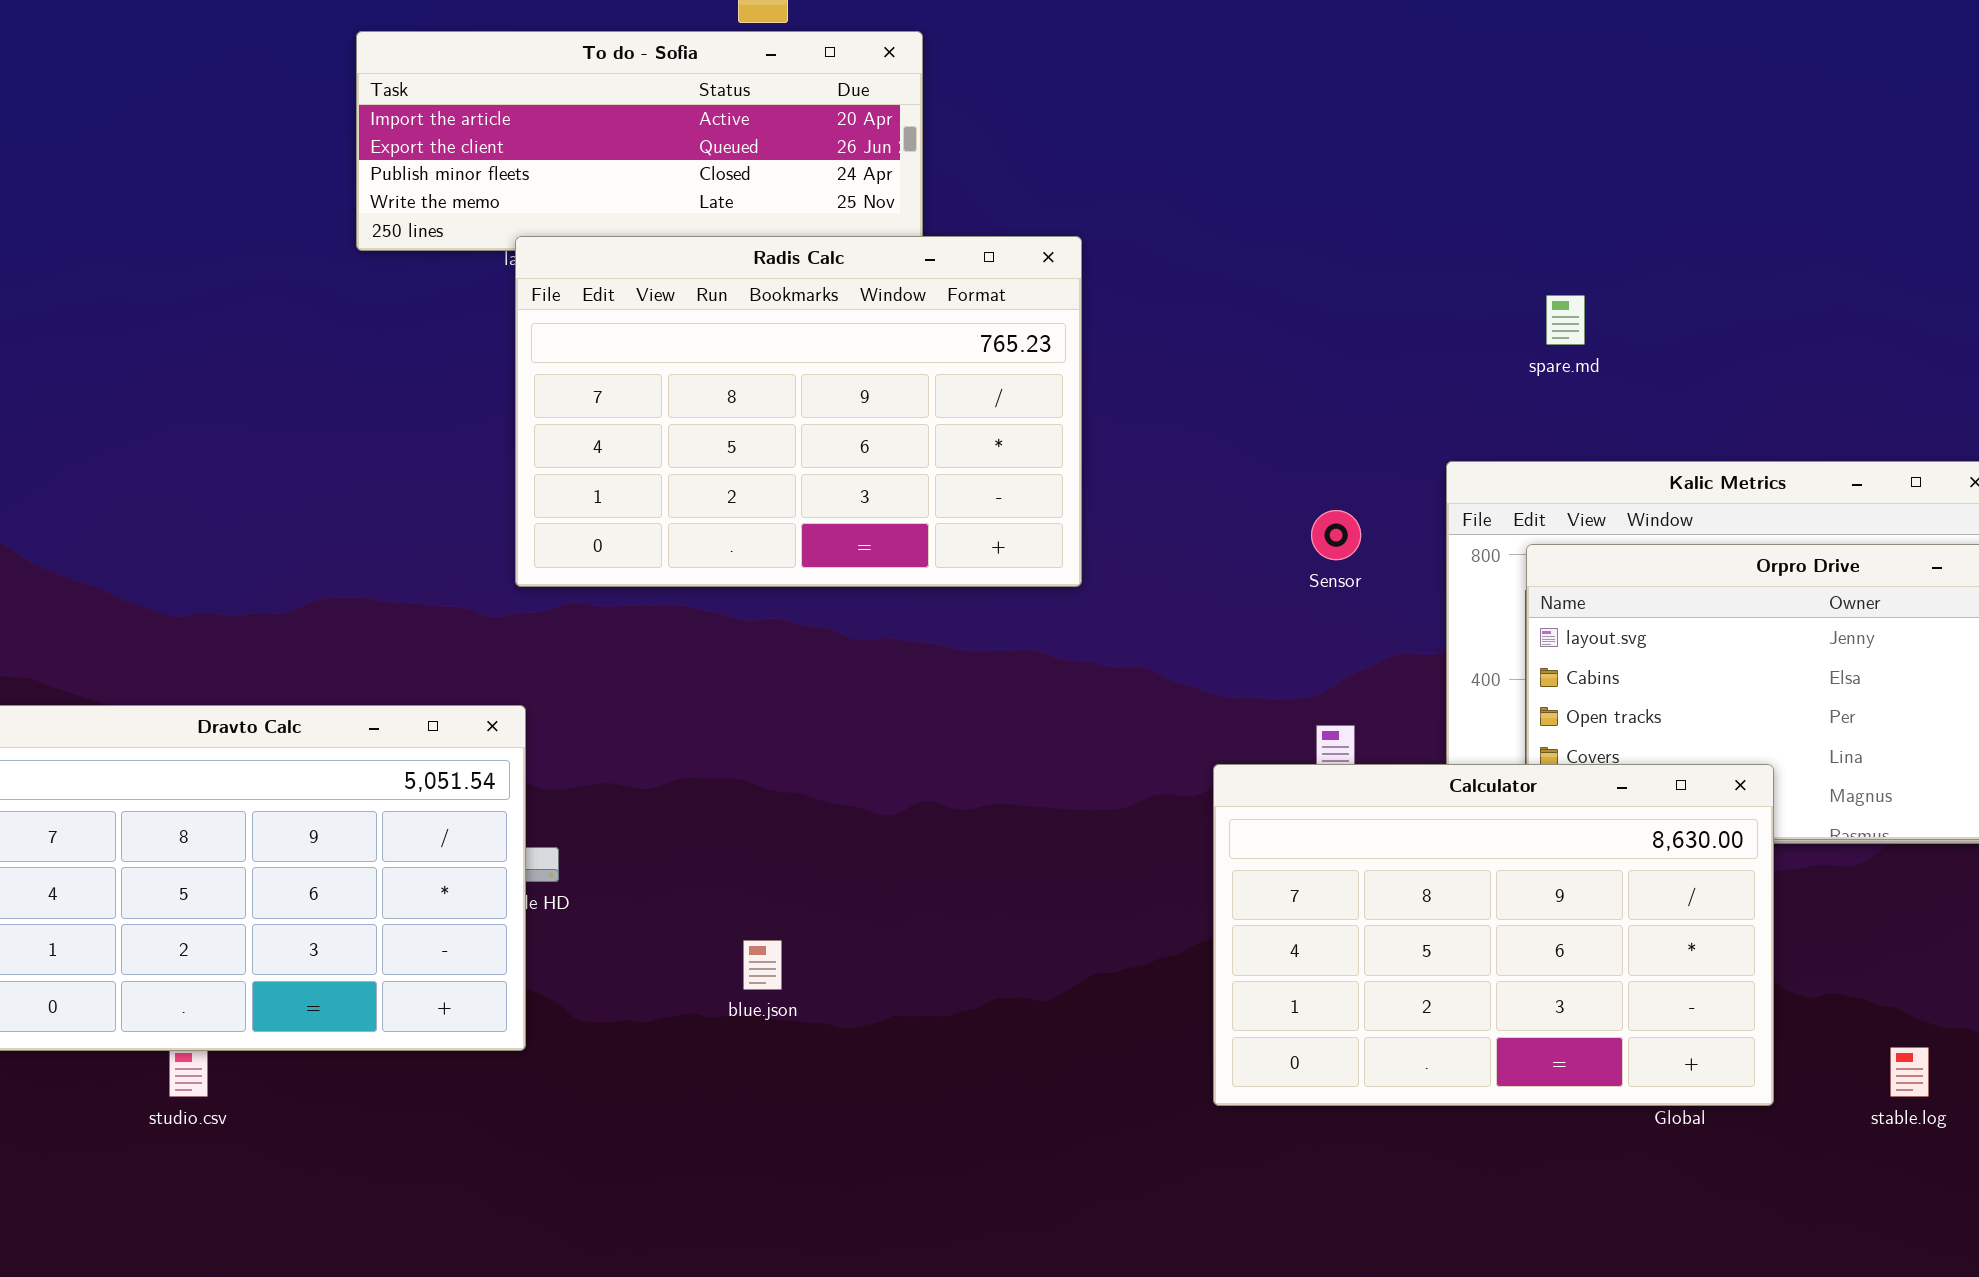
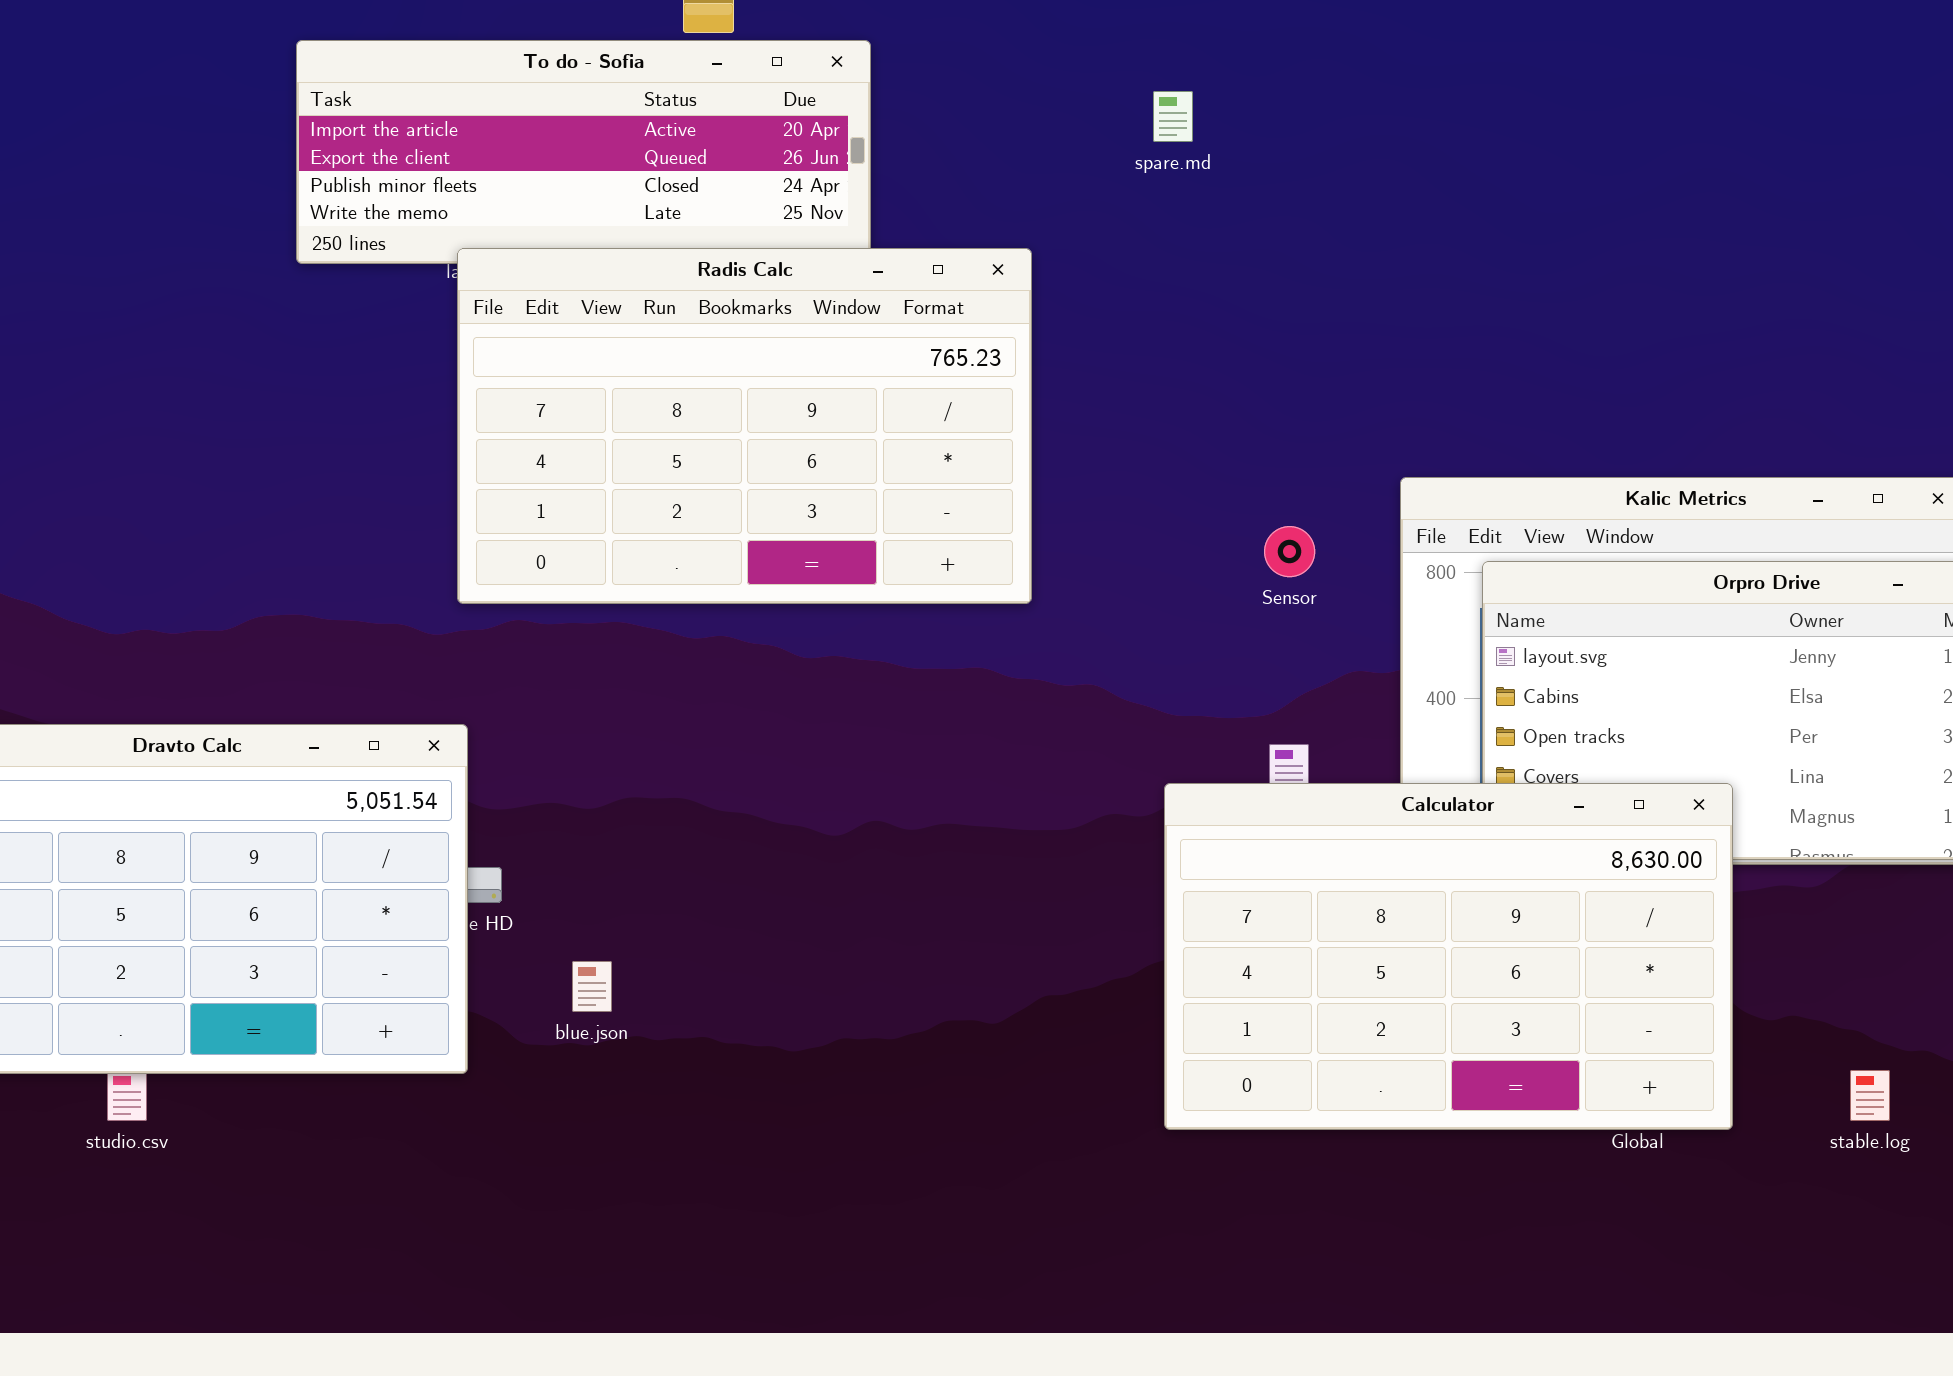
spare.md: [1546,295,1585,345] -> [1153,91,1193,142], moved
blue.json: [743,940,782,990] -> [572,961,612,1012], moved

